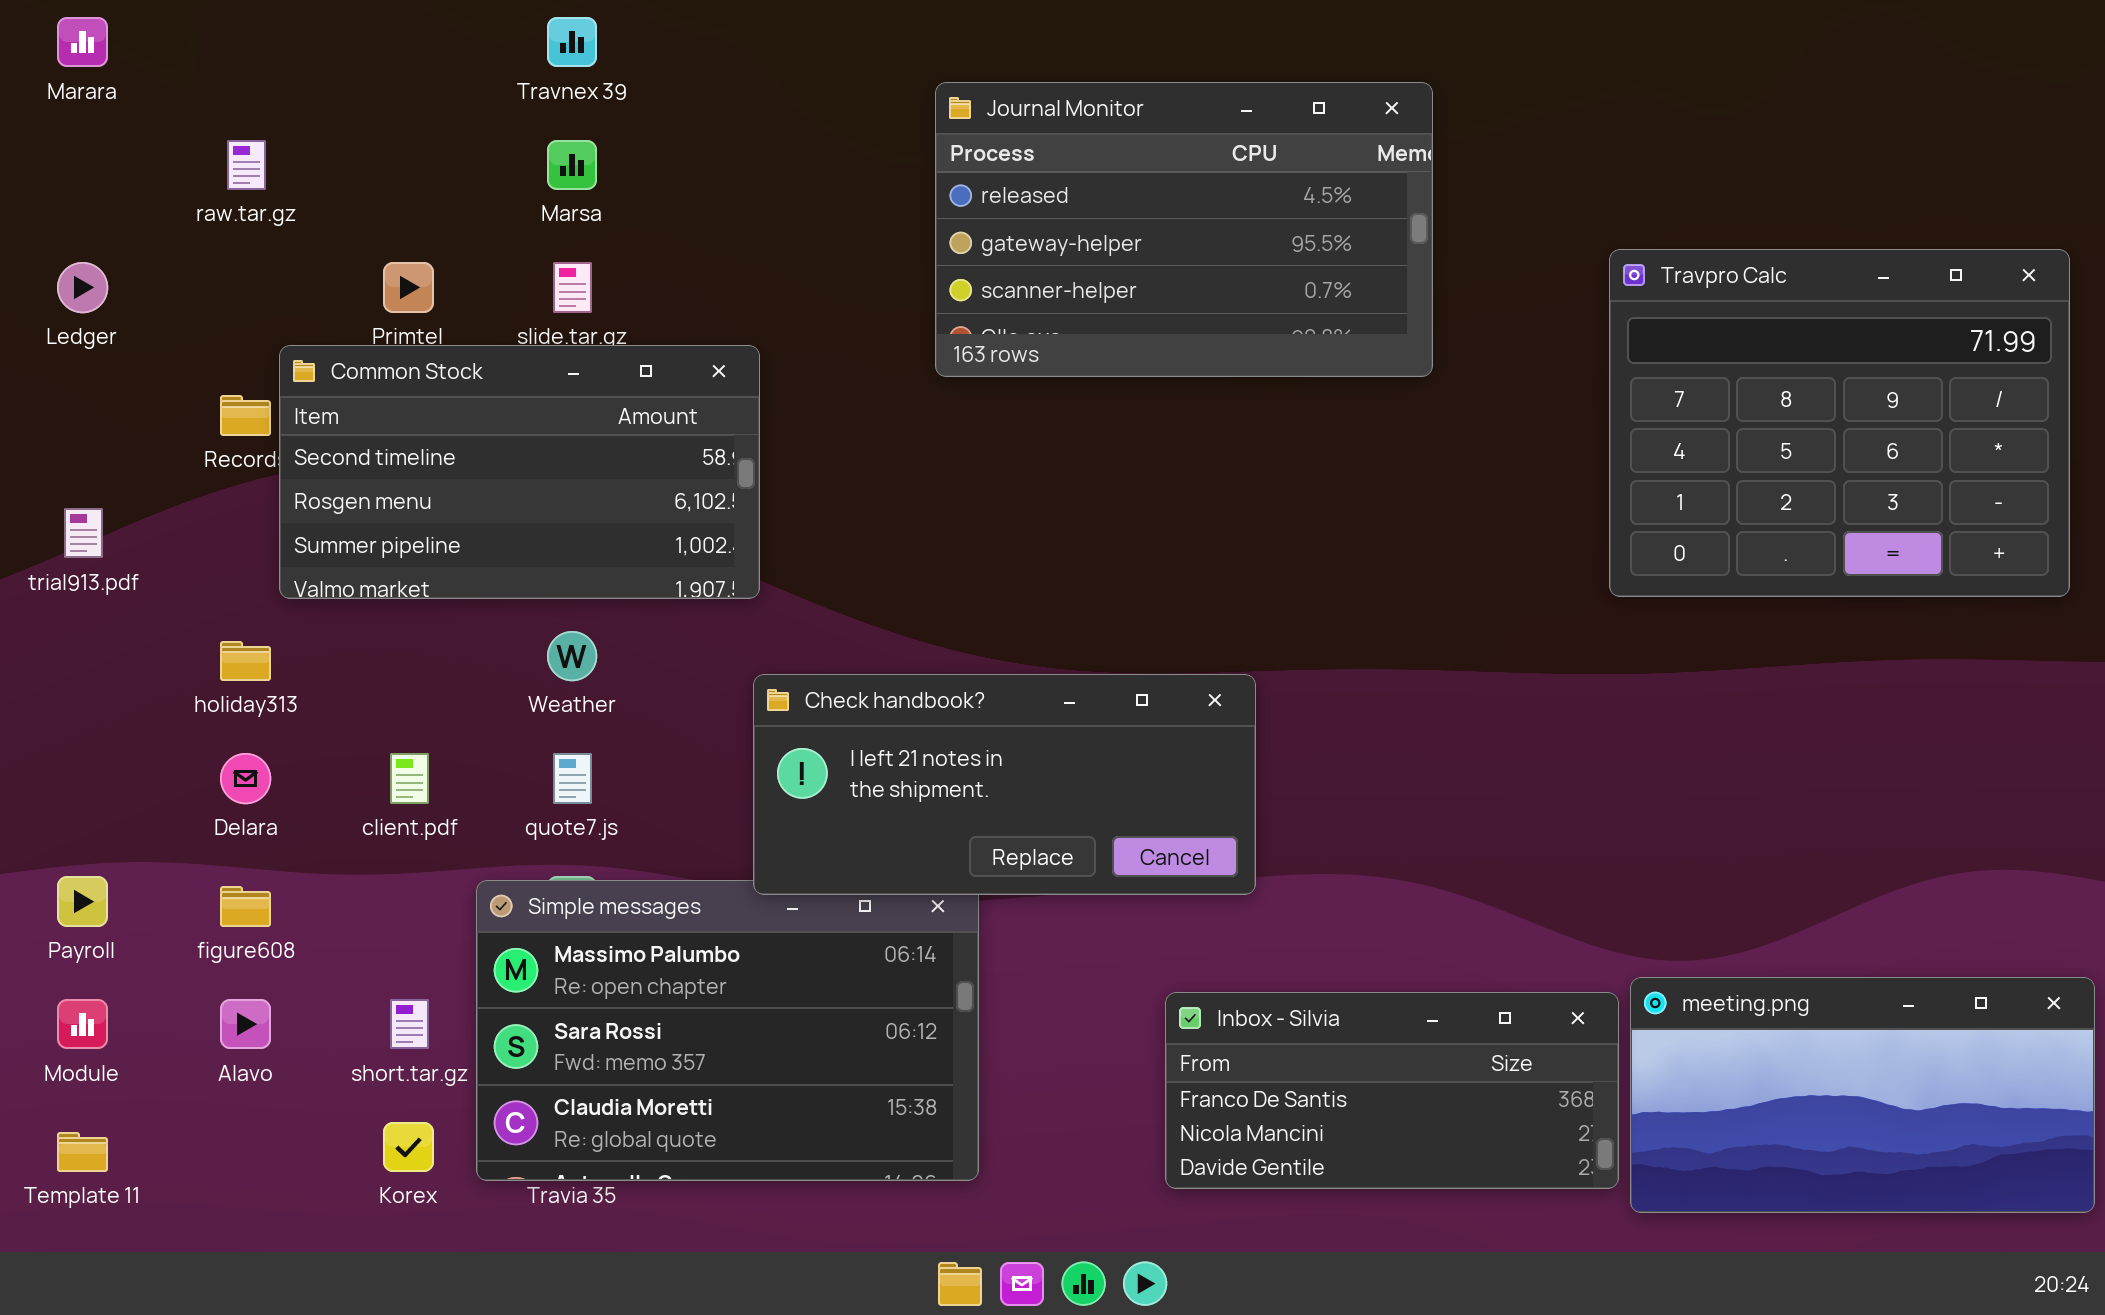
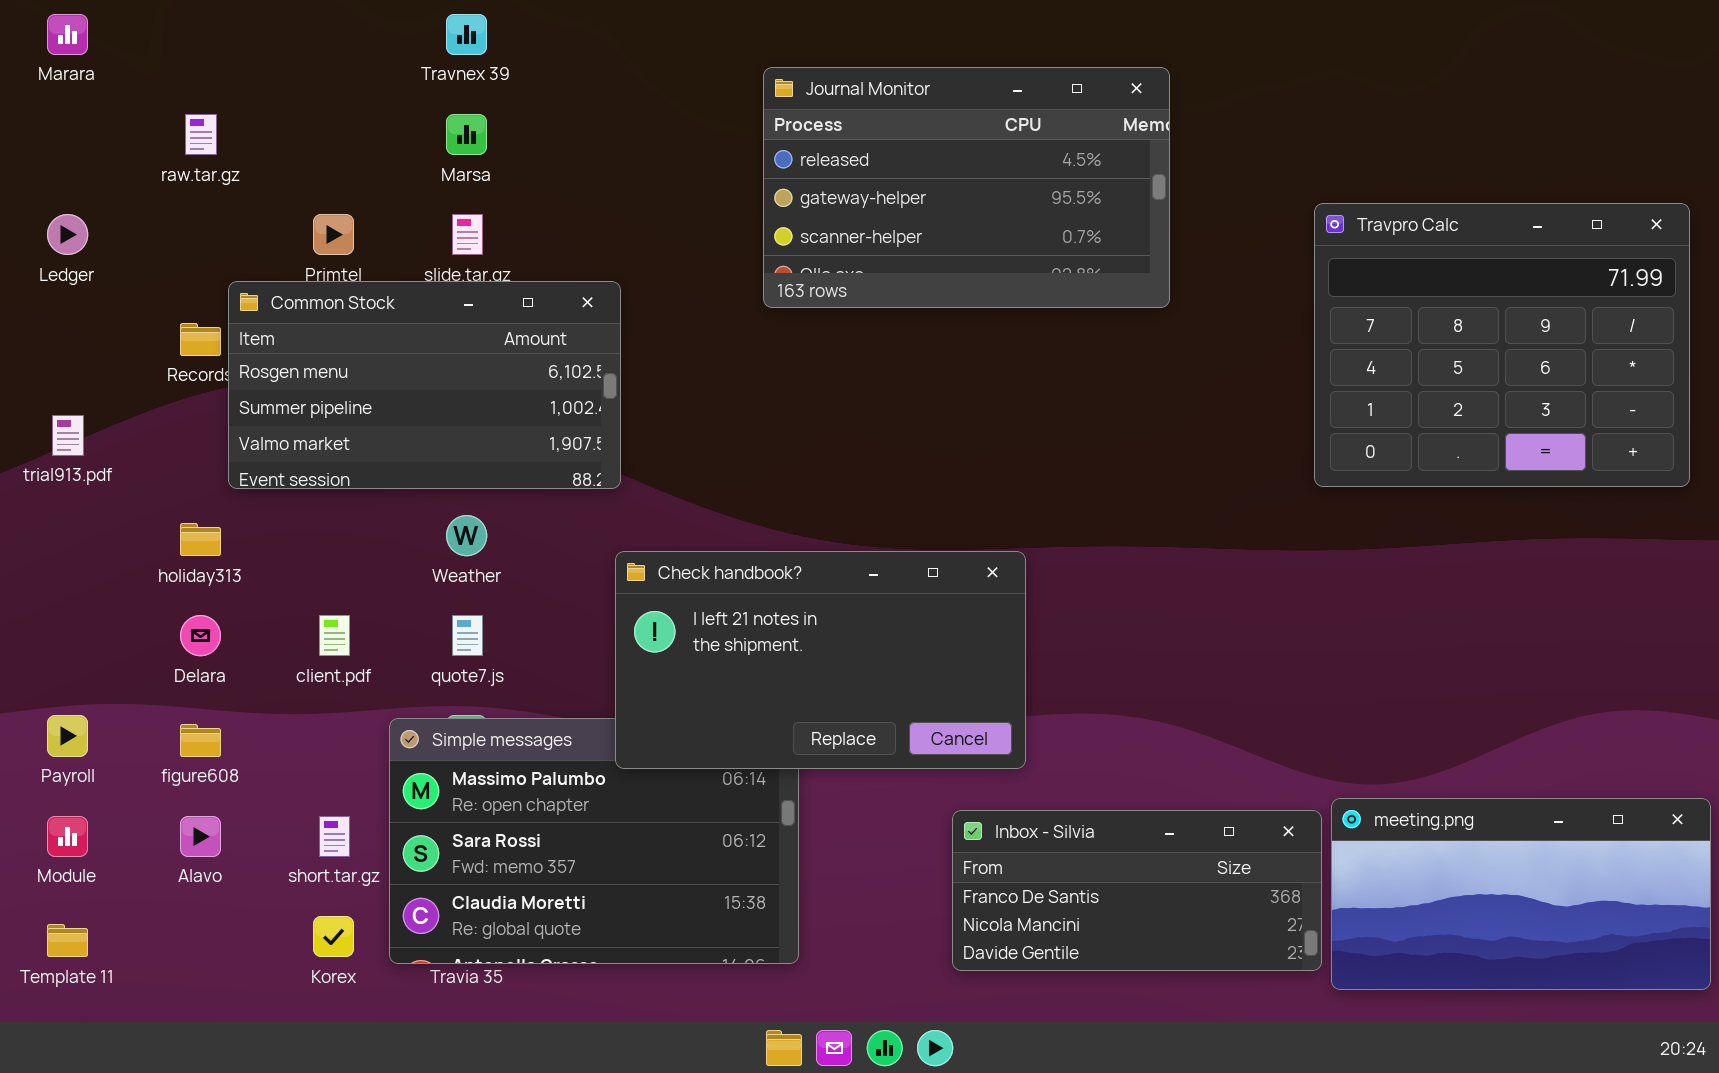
Common Stock: [279,345,760,599] -> [228,281,621,489], scrolled down 1 row
Check handbook?: [753,674,1256,895] -> [615,551,1026,769], resized

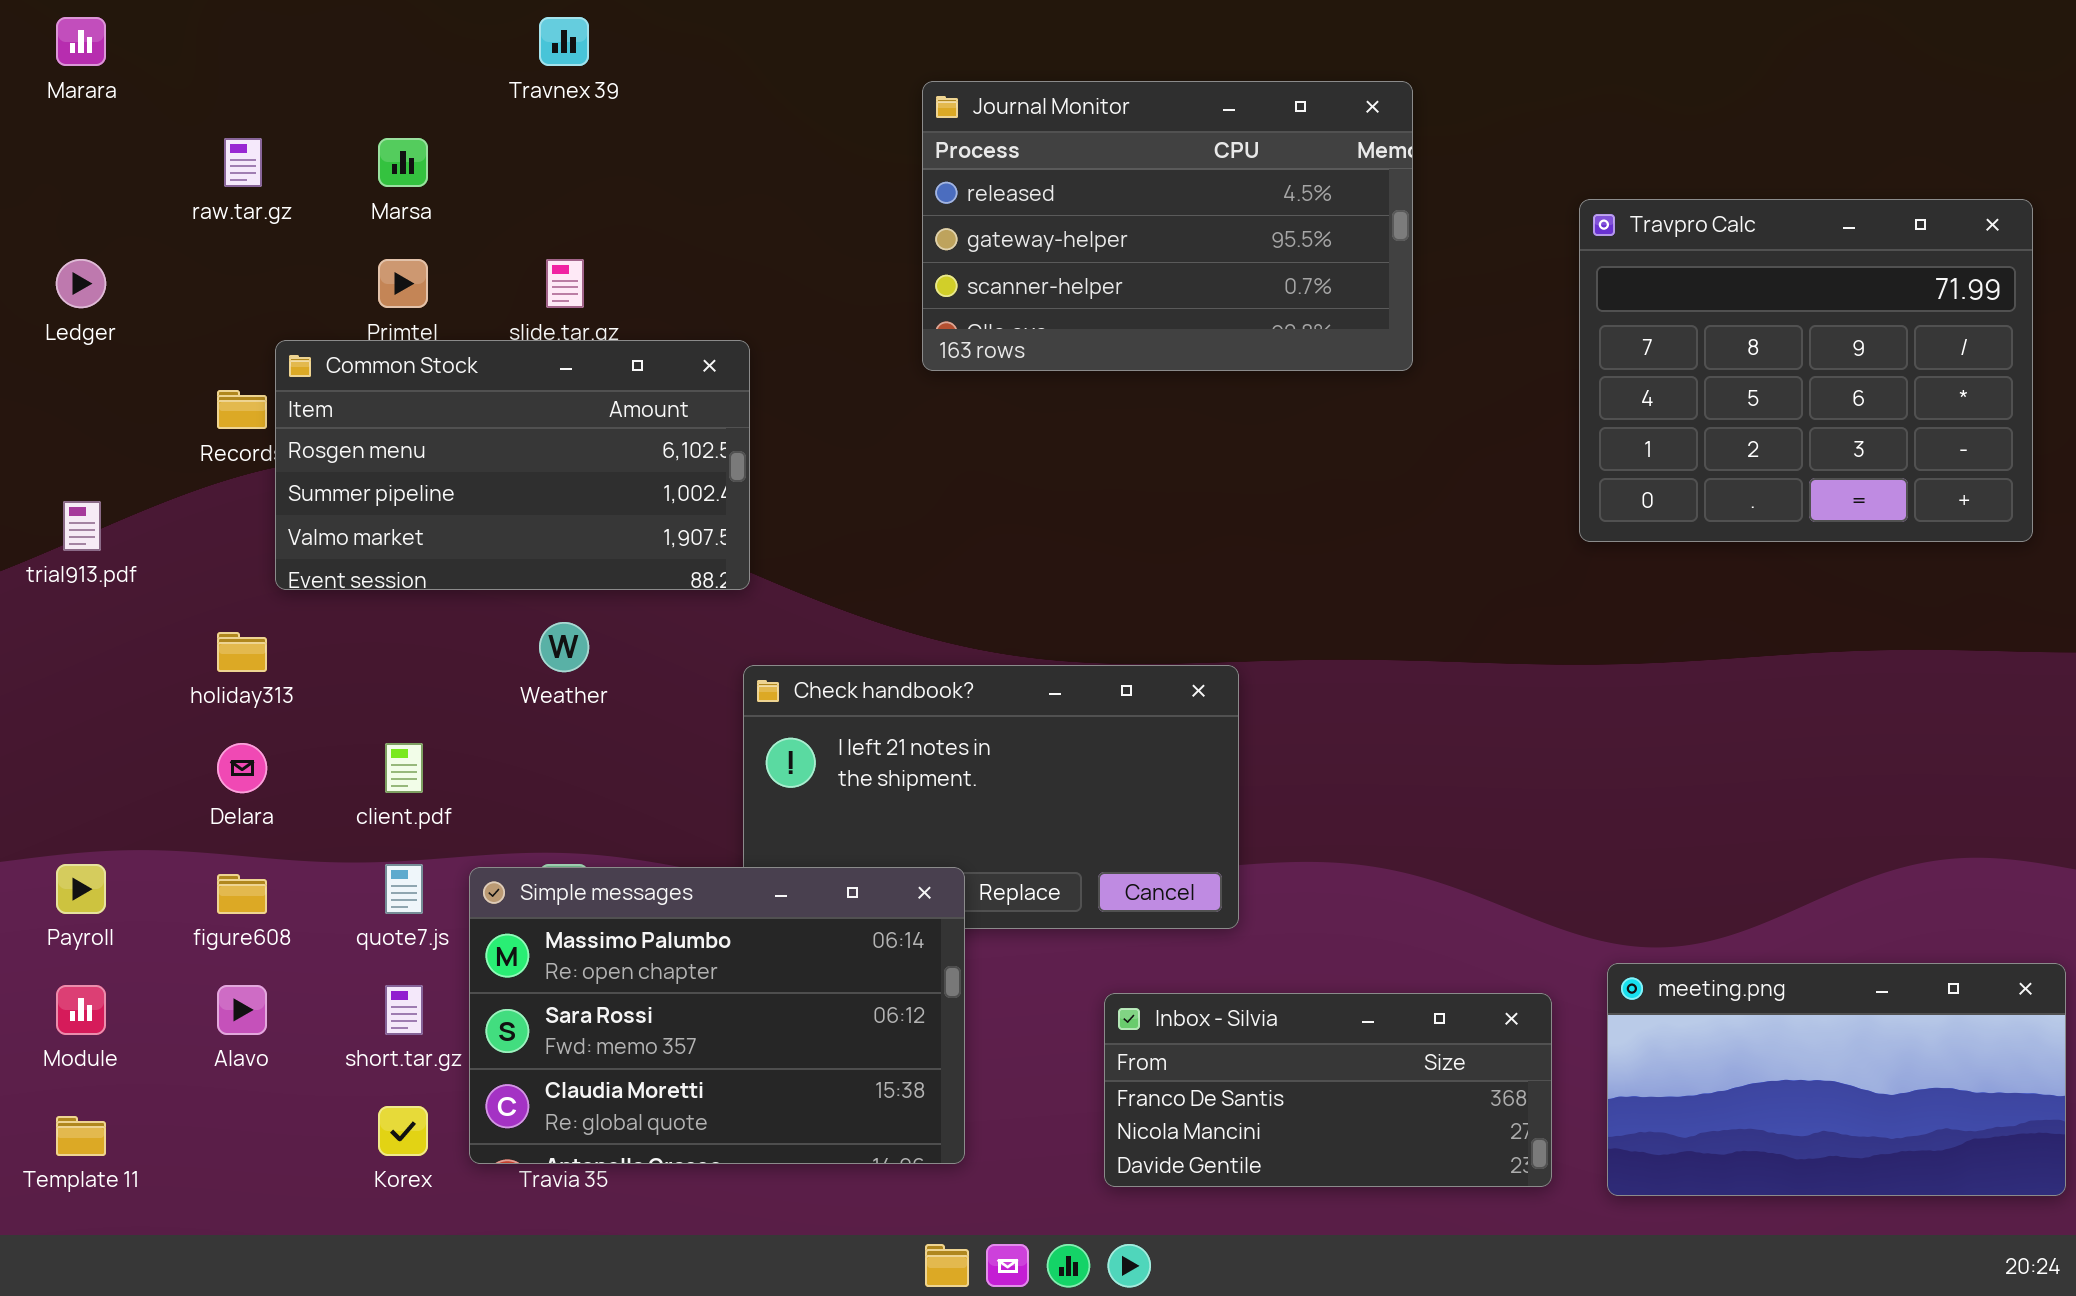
Marsa: [446,114,487,155] -> [378,138,428,187], moved
Travpro Calc: [1314,203,1690,487] -> [1579,199,2033,542], moved
quote7.js: [452,615,483,656] -> [385,864,423,914], moved
Simple messages: [389,718,799,964] -> [469,867,965,1164], raised
Inbox - Silvia: [952,810,1322,971] -> [1104,993,1552,1187], moved

